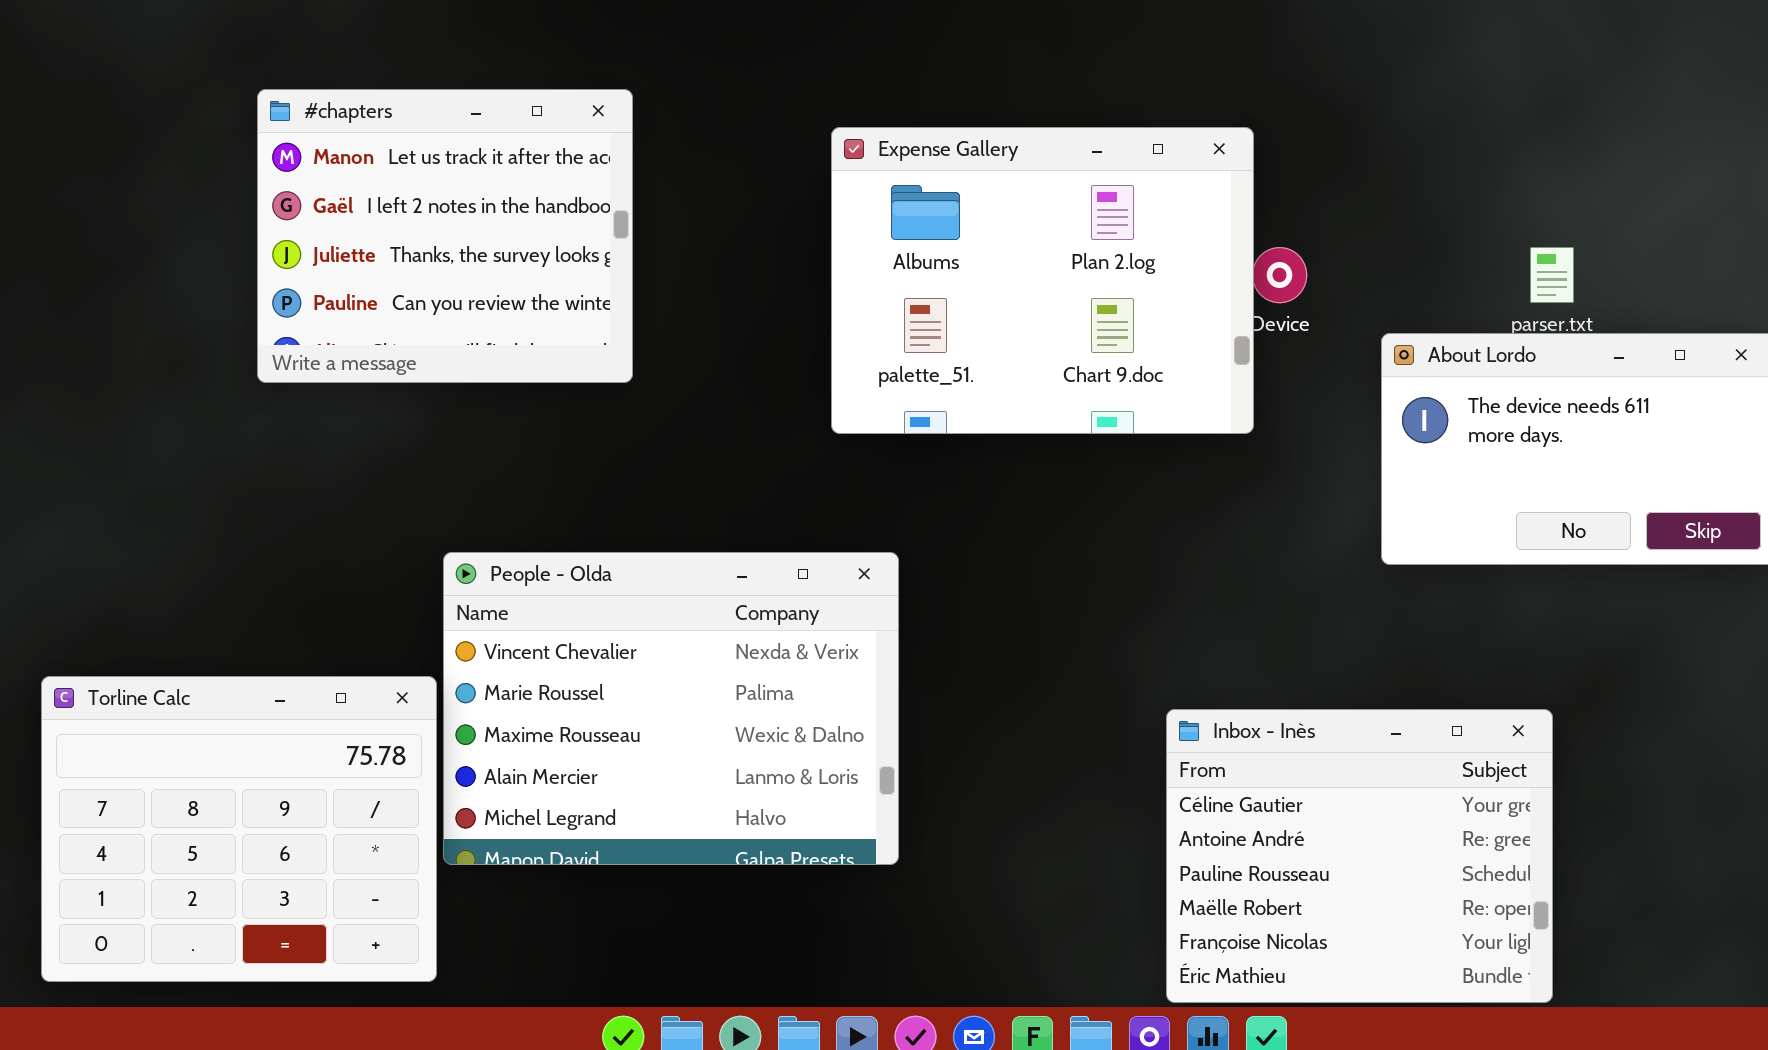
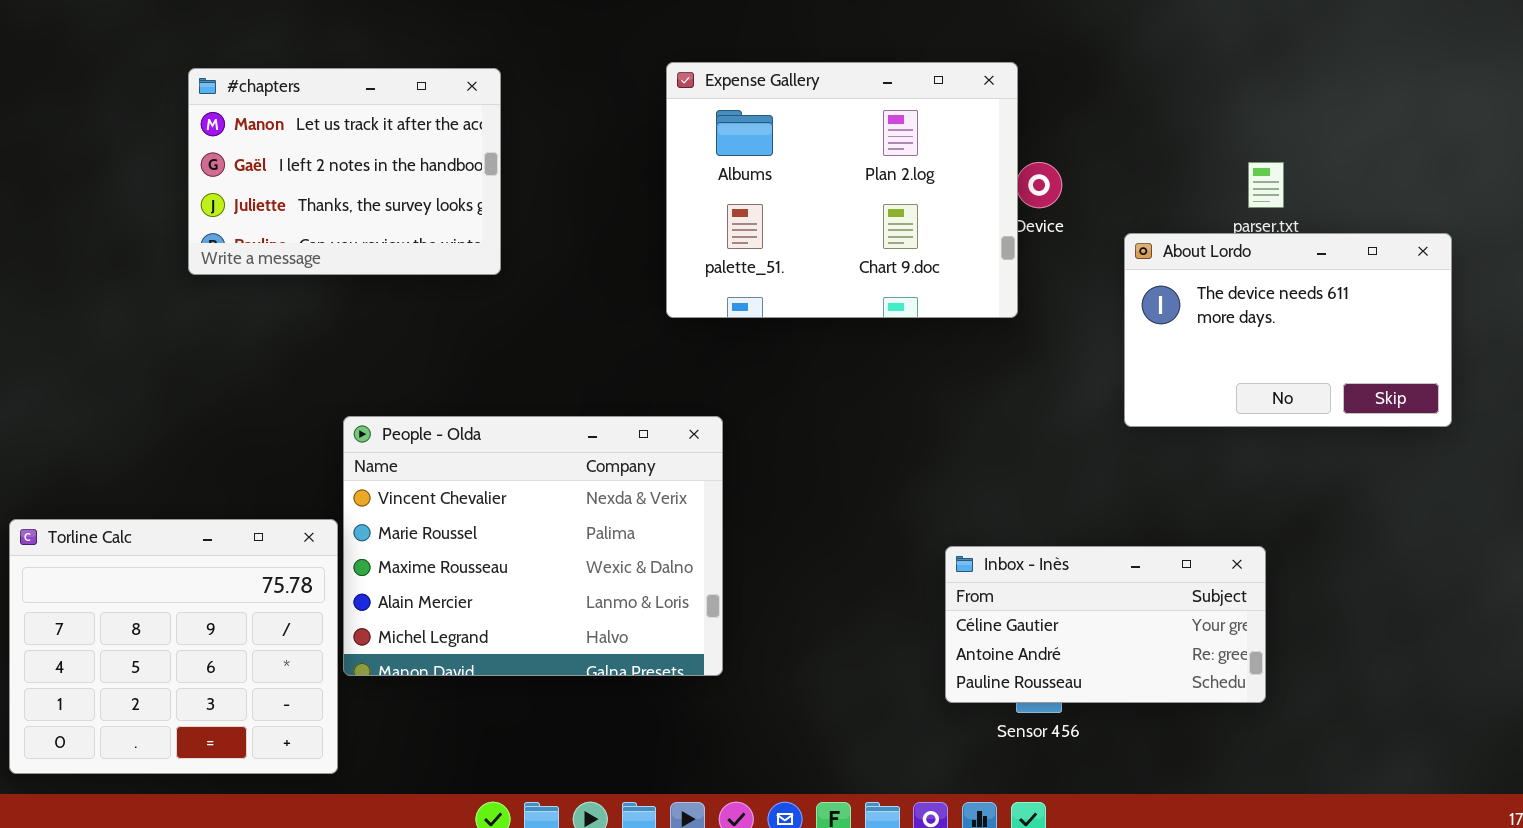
#chapters: [257,89,633,383] -> [188,68,501,275], resized
Inbox - Inès: [1166,709,1553,1003] -> [945,546,1266,703], resized

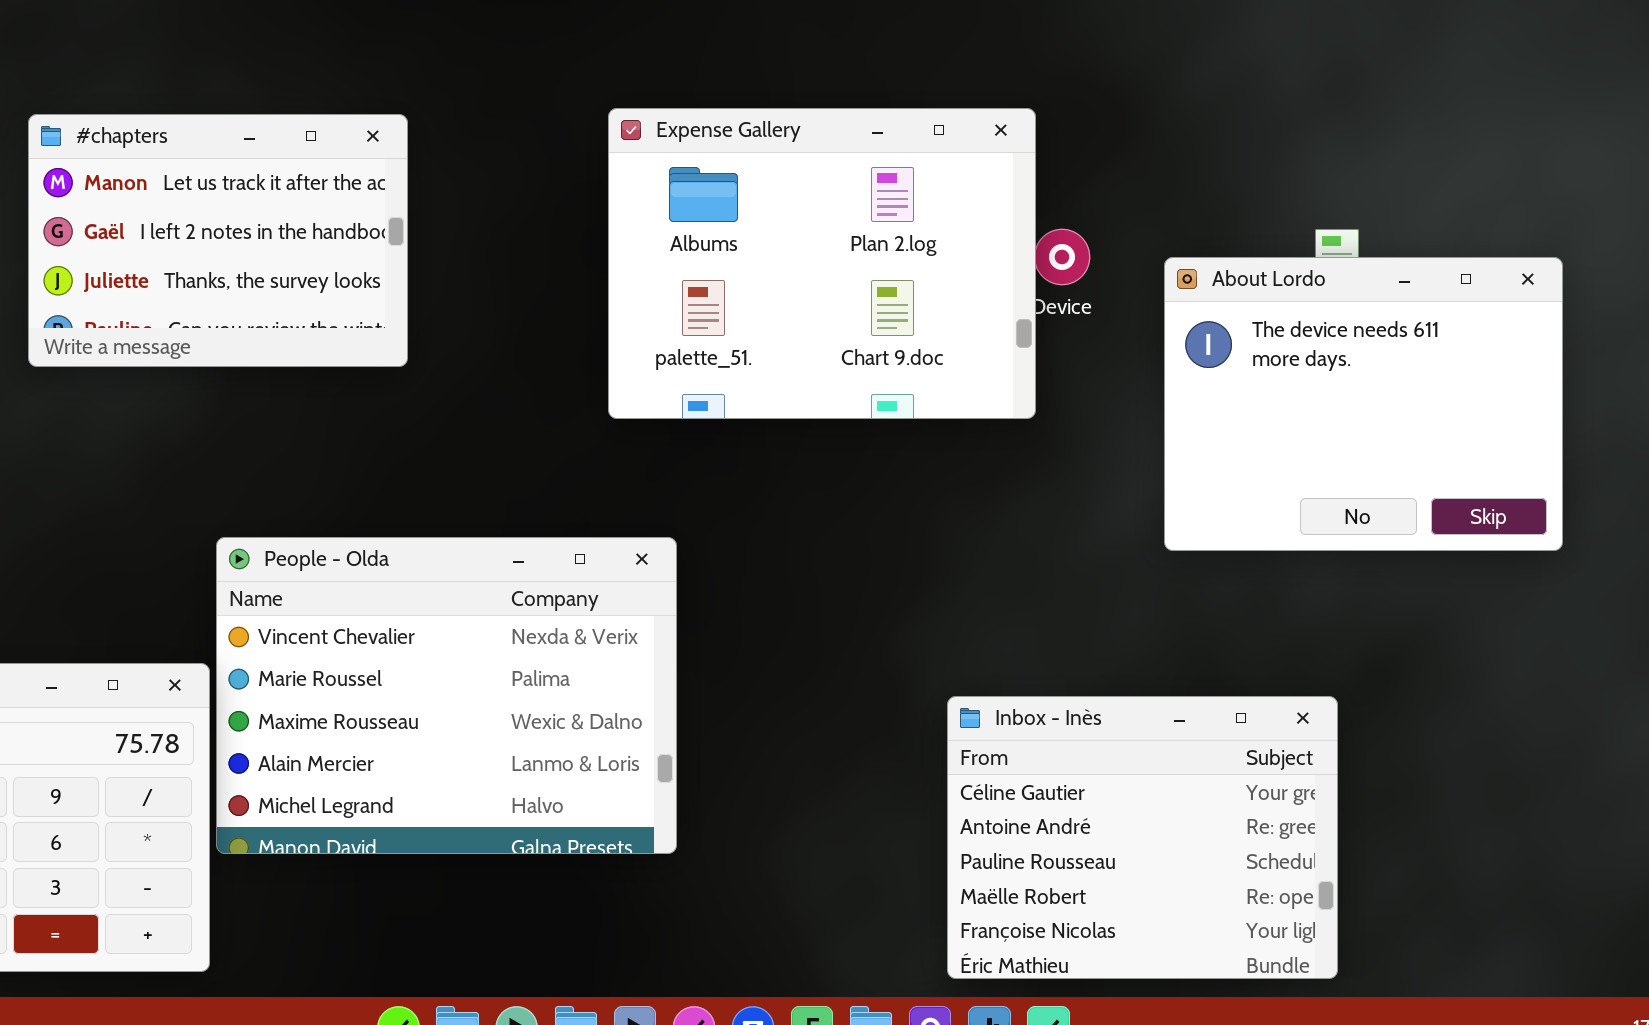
About Lordo: [1124,233,1452,427] -> [1164,257,1563,551], resized
Inbox - Inès: [945,546,1266,703] -> [947,696,1338,979], resized

